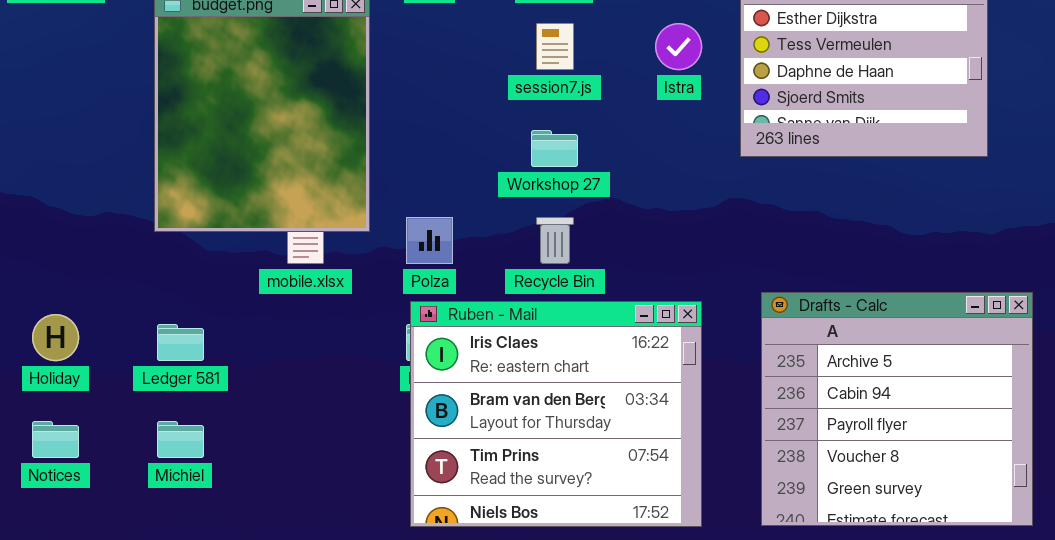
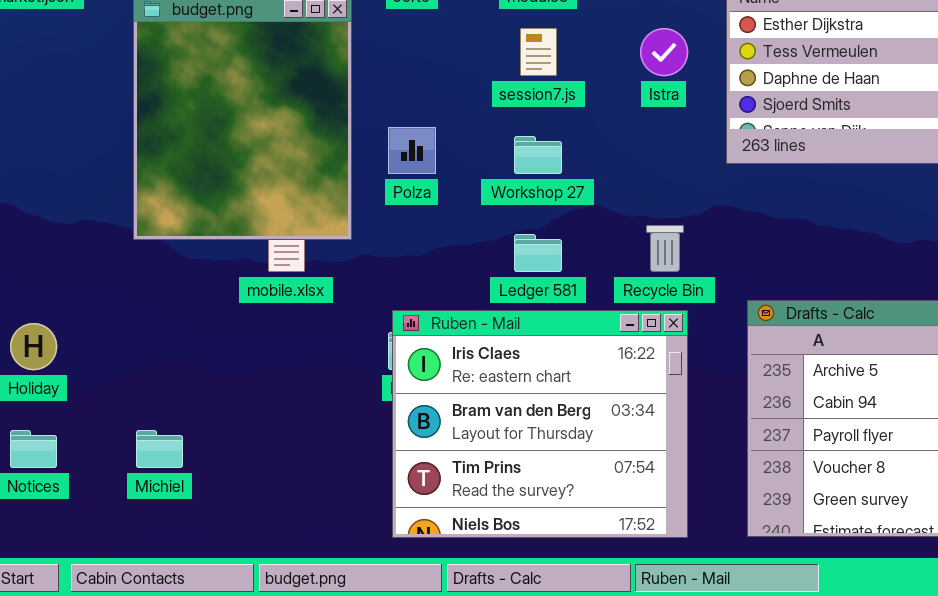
Polza: [406,217,453,264] -> [388,127,436,174], moved
Recycle Bin: [536,217,574,264] -> [646,225,684,272], moved
Ledger 581: [157,324,204,361] -> [514,234,562,272], moved

